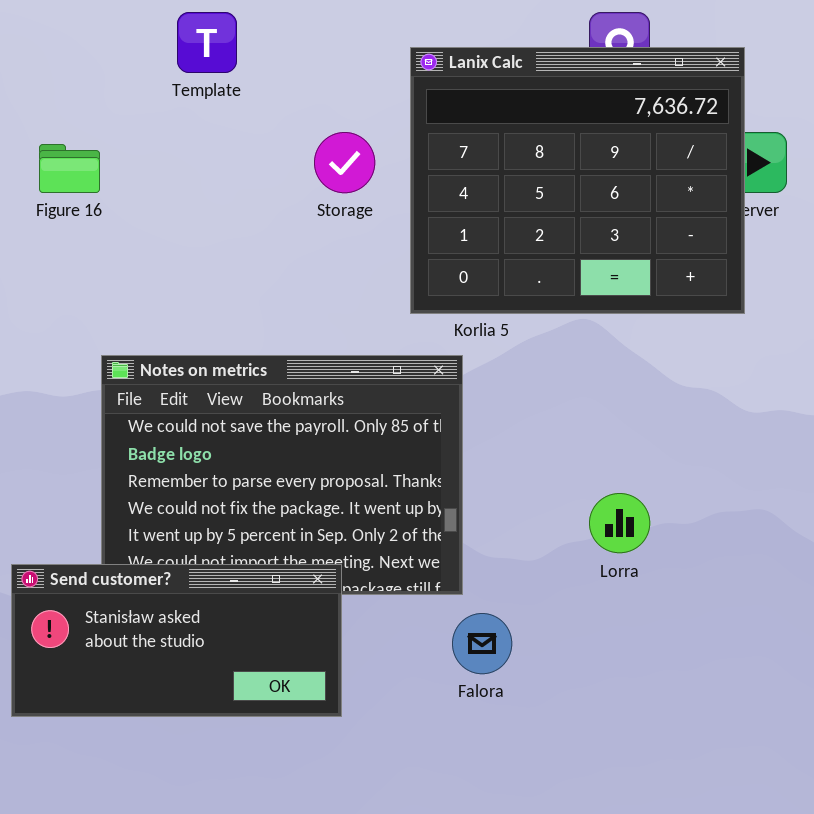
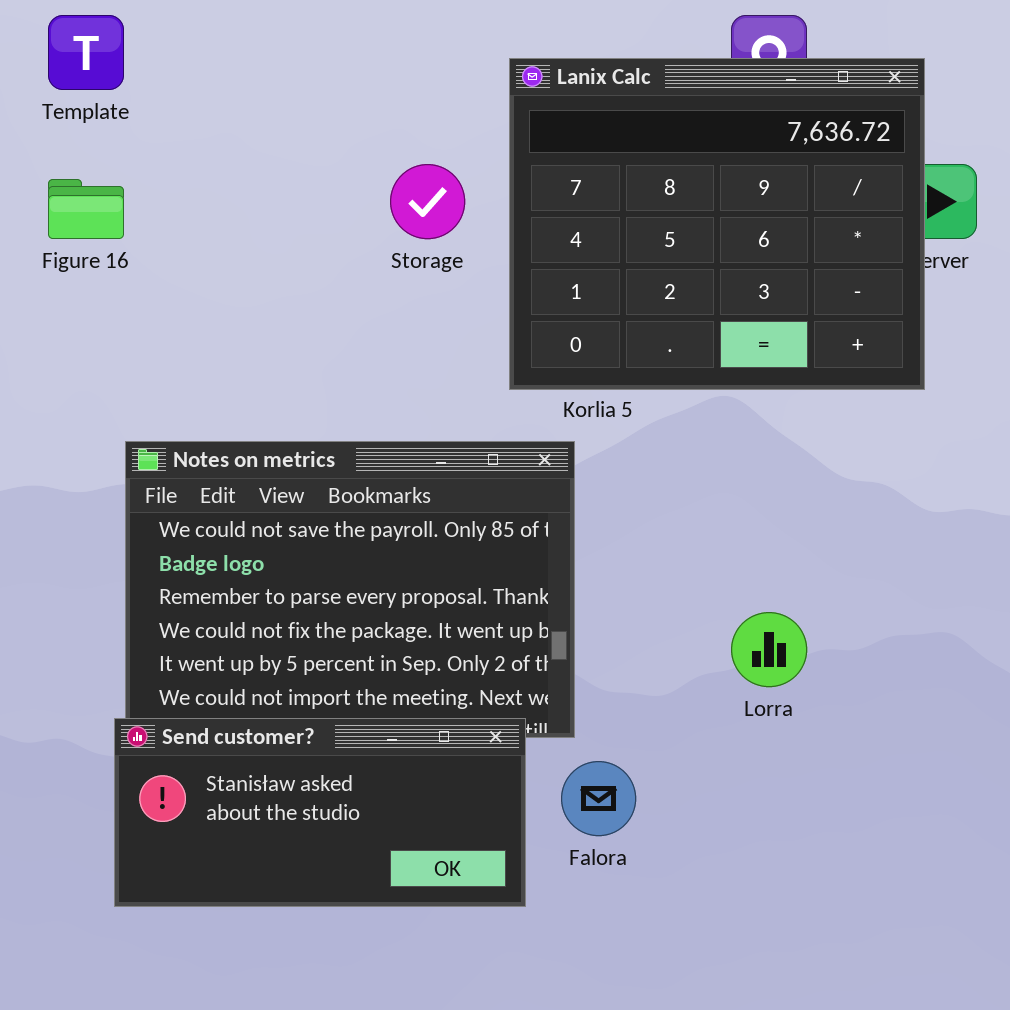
Template: [177,12,237,73] -> [48,15,124,90], moved
Send customer?: [11,564,342,717] -> [114,718,526,907], moved

